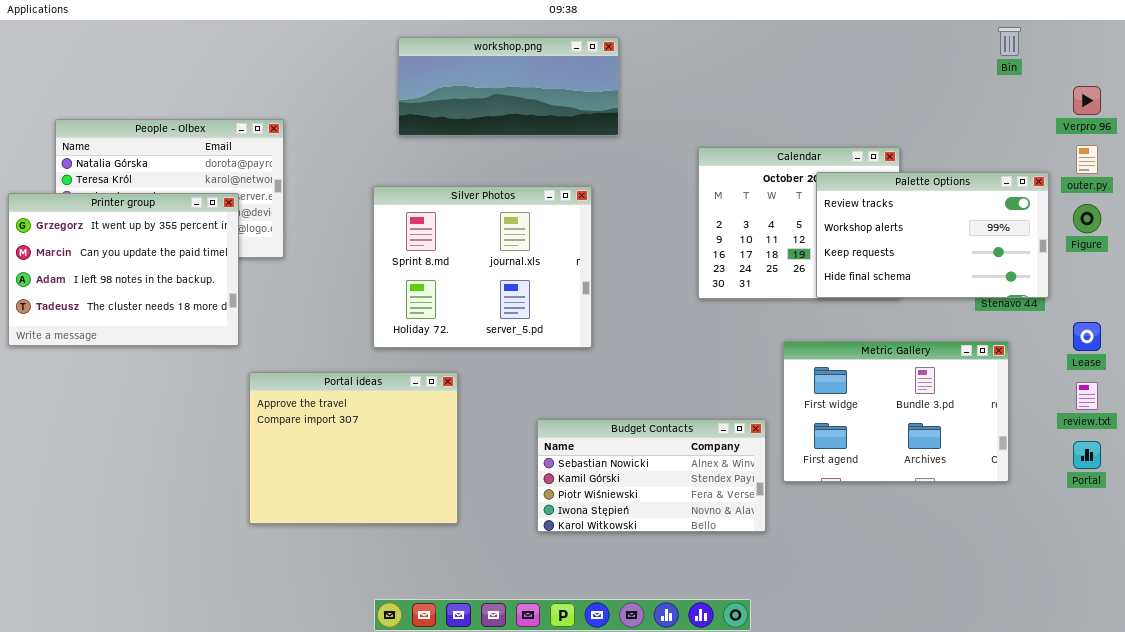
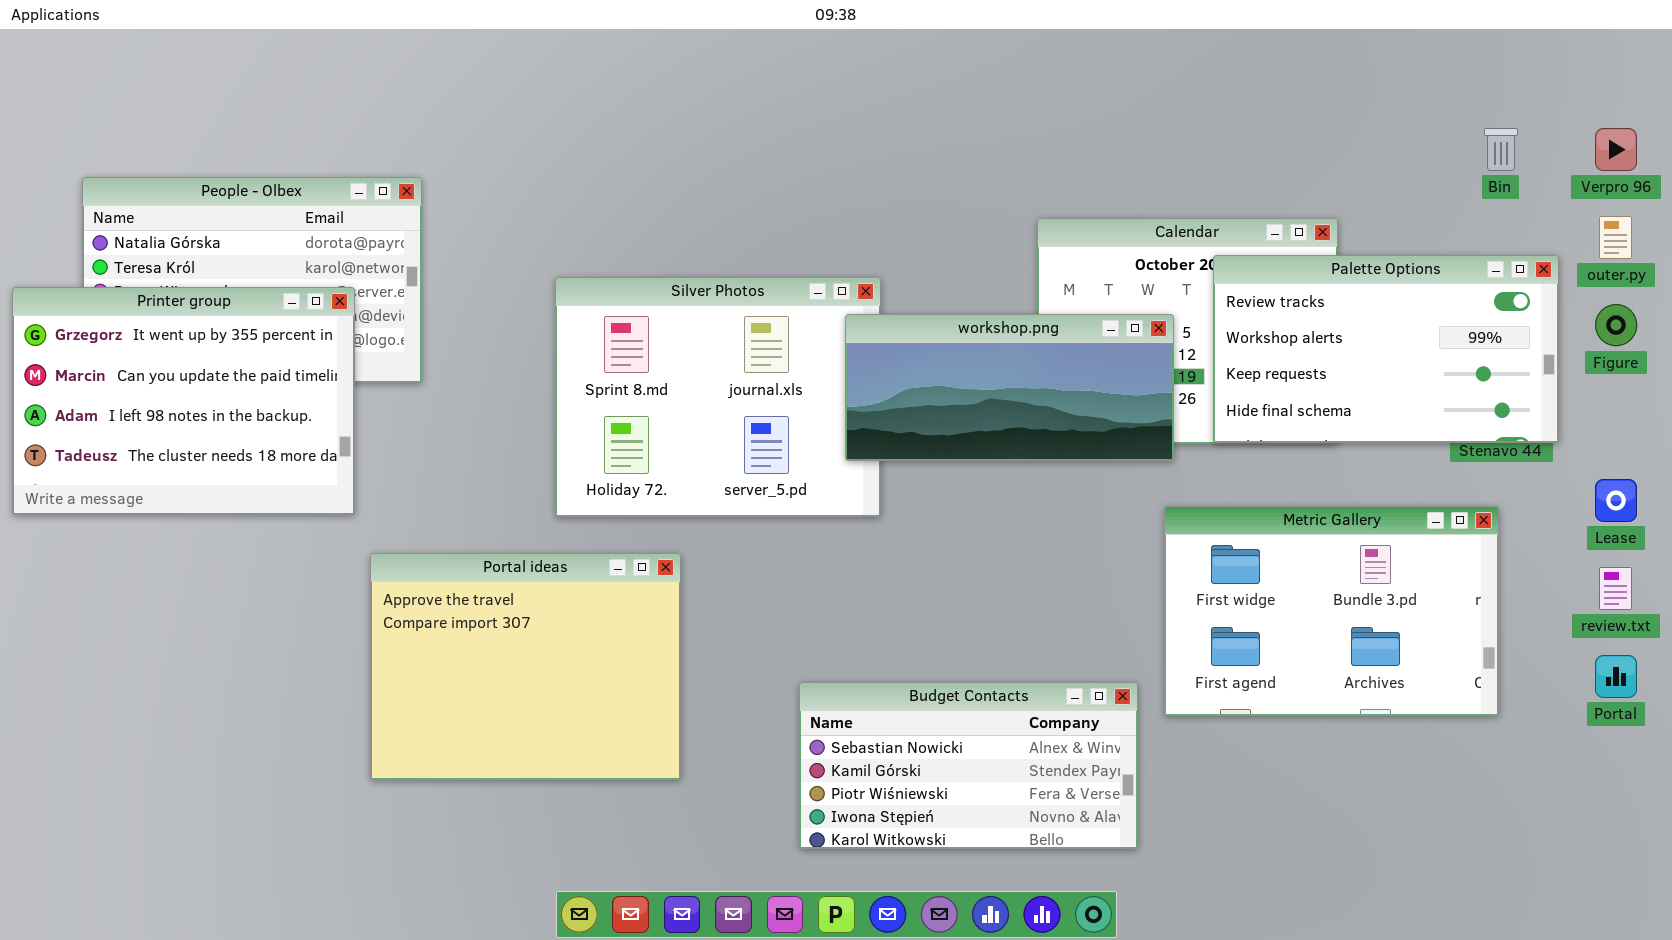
Bin: [998,27,1021,56] -> [1484,128,1518,171], moved
workshop.png: [398,37,619,136] -> [845,314,1174,461], moved
Budget Contacts: [537,419,766,532] -> [799,682,1138,849], moved

